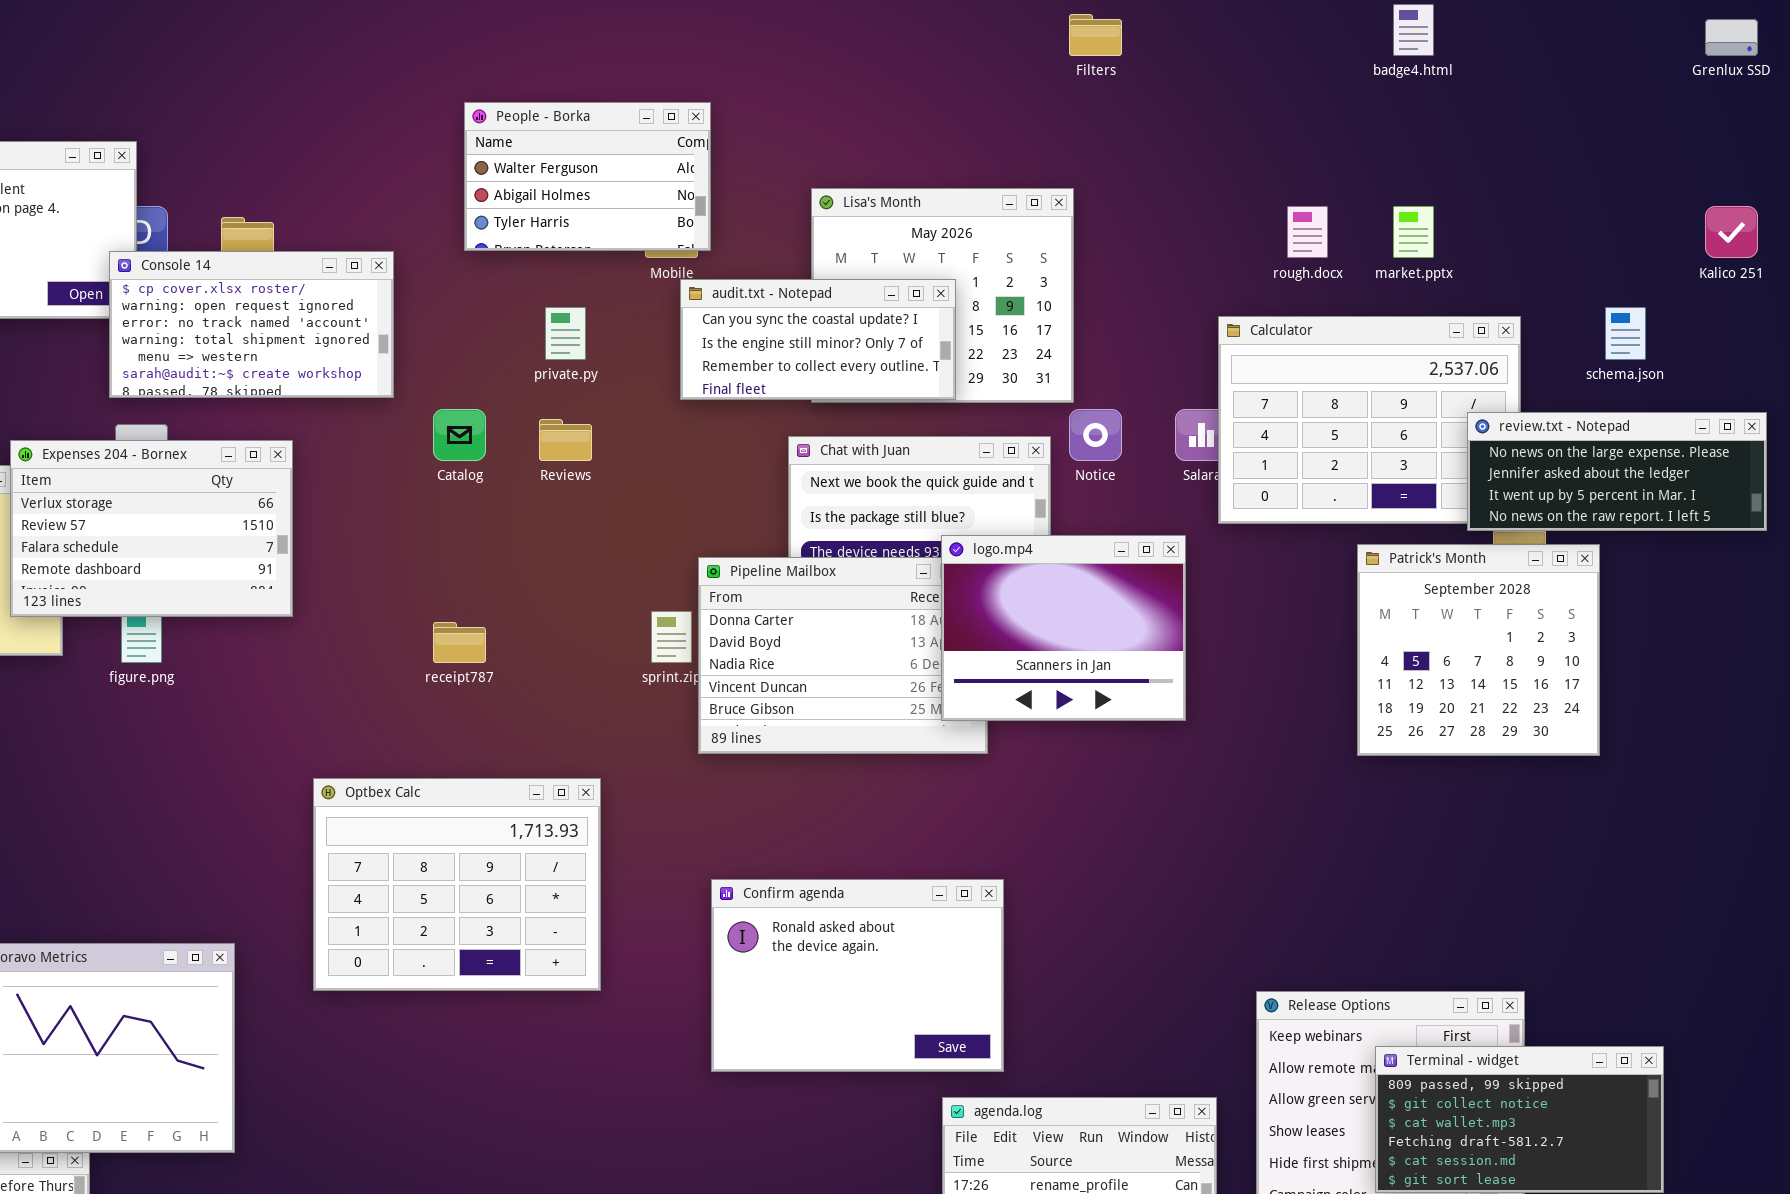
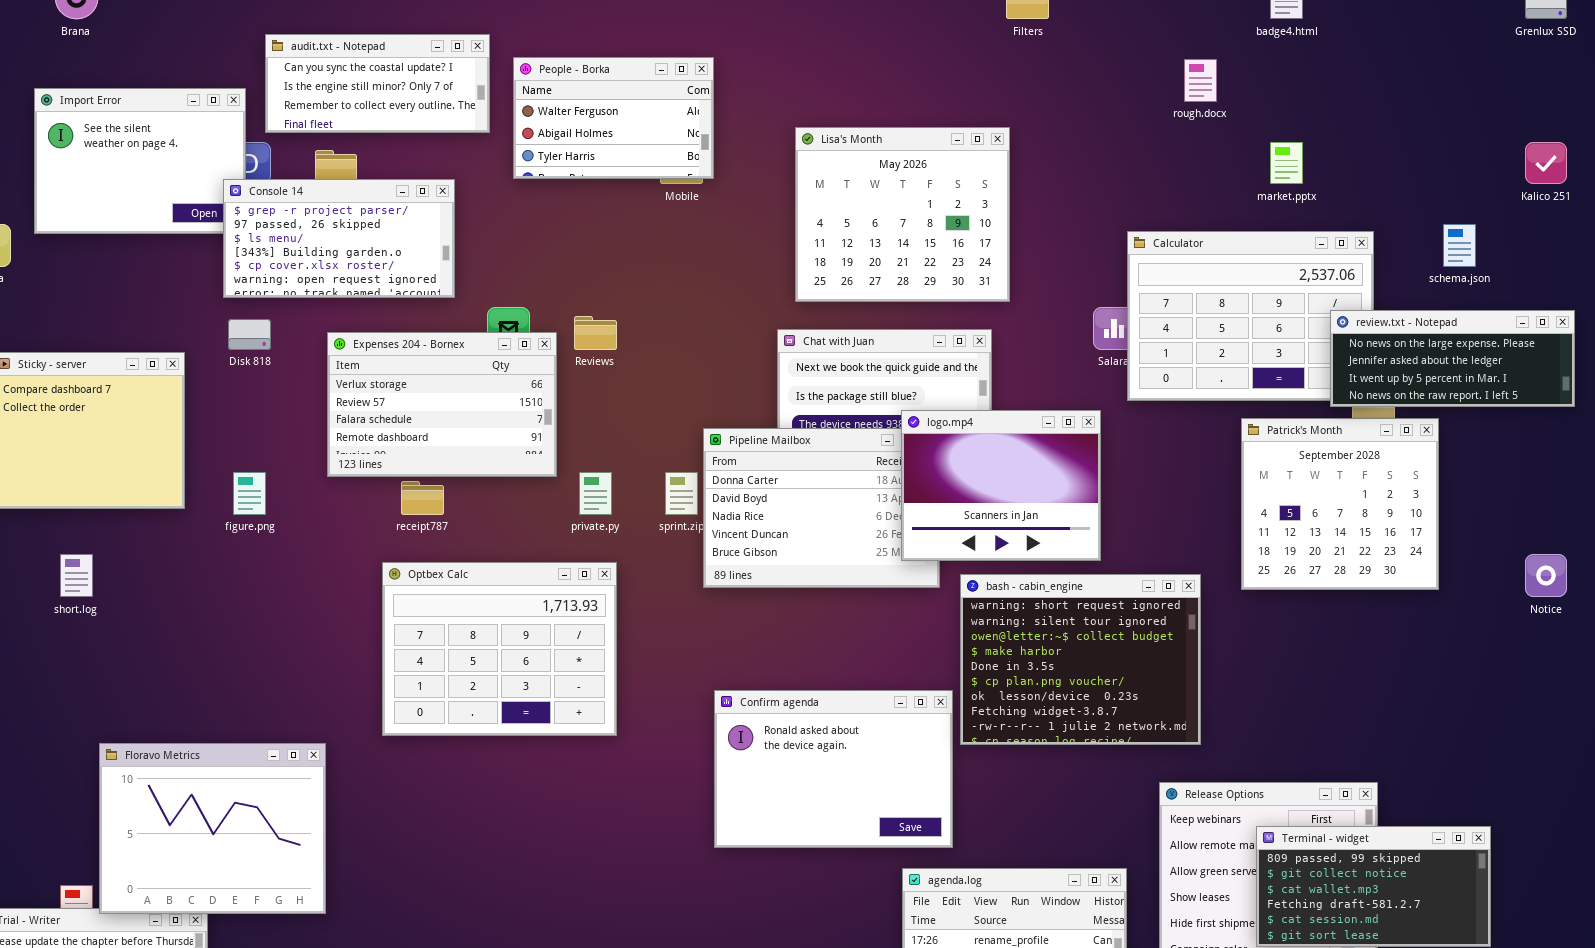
rough.docx: [1287,206,1328,258] -> [1184,59,1217,102], moved
Console 14: [109,251,394,398] -> [223,179,455,298], scrolled up 4 rows
audit.txt - Notepad: [680,279,956,400] -> [265,34,490,133], moved
private.py: [545,307,586,360] -> [579,472,612,515], moved
Notice: [1069,409,1122,461] -> [1525,554,1567,597], moved
Expenses 204 - Bornex: [10,440,293,617] -> [327,332,557,477], moved
receipt787: [433,622,486,663] -> [401,481,444,515], moved
bash - cabin_engine: none -> [960,574,1201,745], opened
Optbex Calc: [313,778,601,991] -> [382,562,617,736], moved

